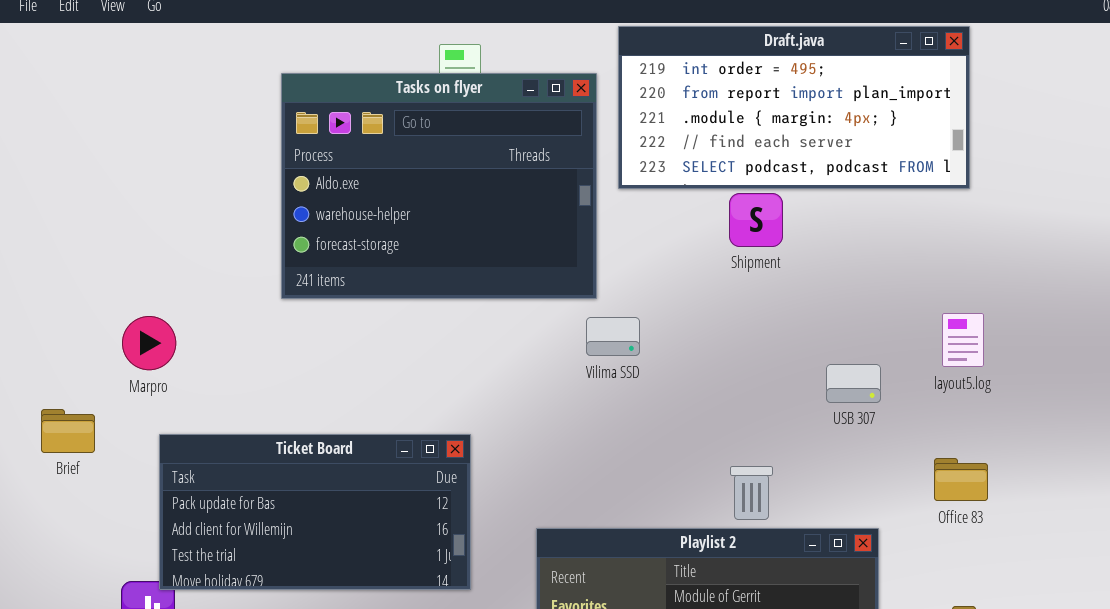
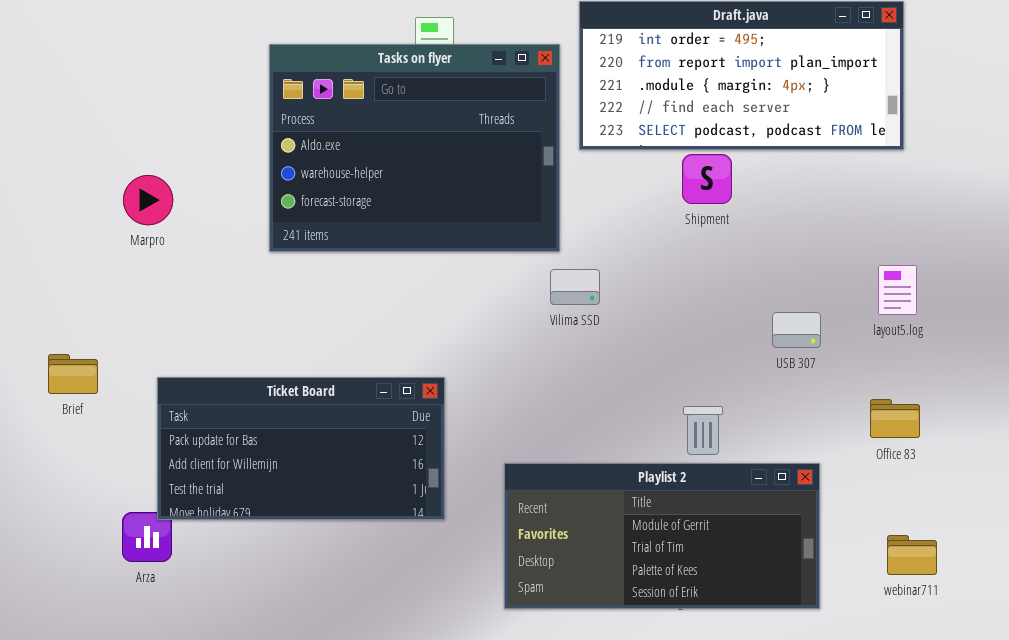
Marpro: [122,316,176,370] -> [123,175,173,225], moved

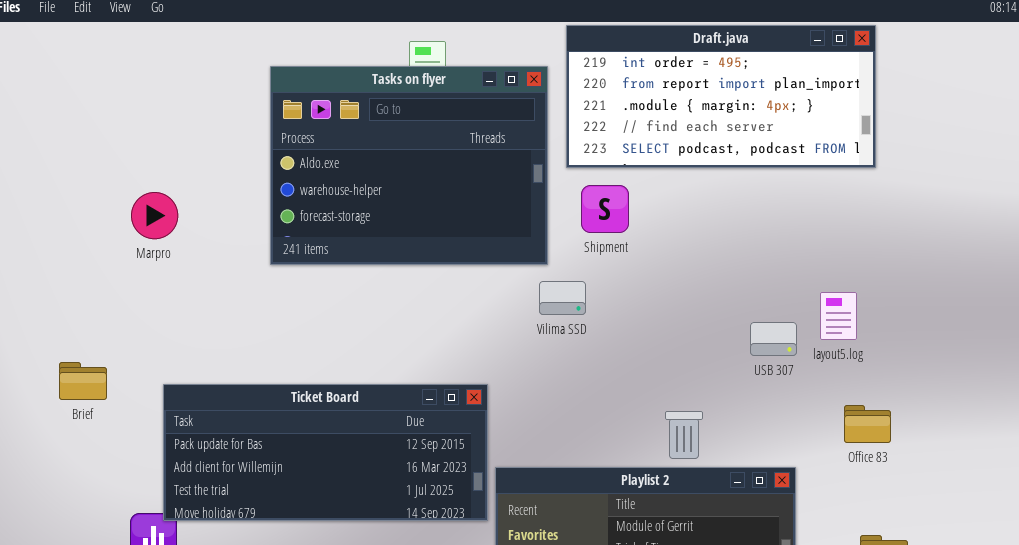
Shipment: [682,154,732,204] -> [581,185,629,233], moved
layout5.log: [878,265,917,315] -> [820,292,857,340], moved
Ticket Board: [157,377,445,520] -> [163,384,488,521], resized

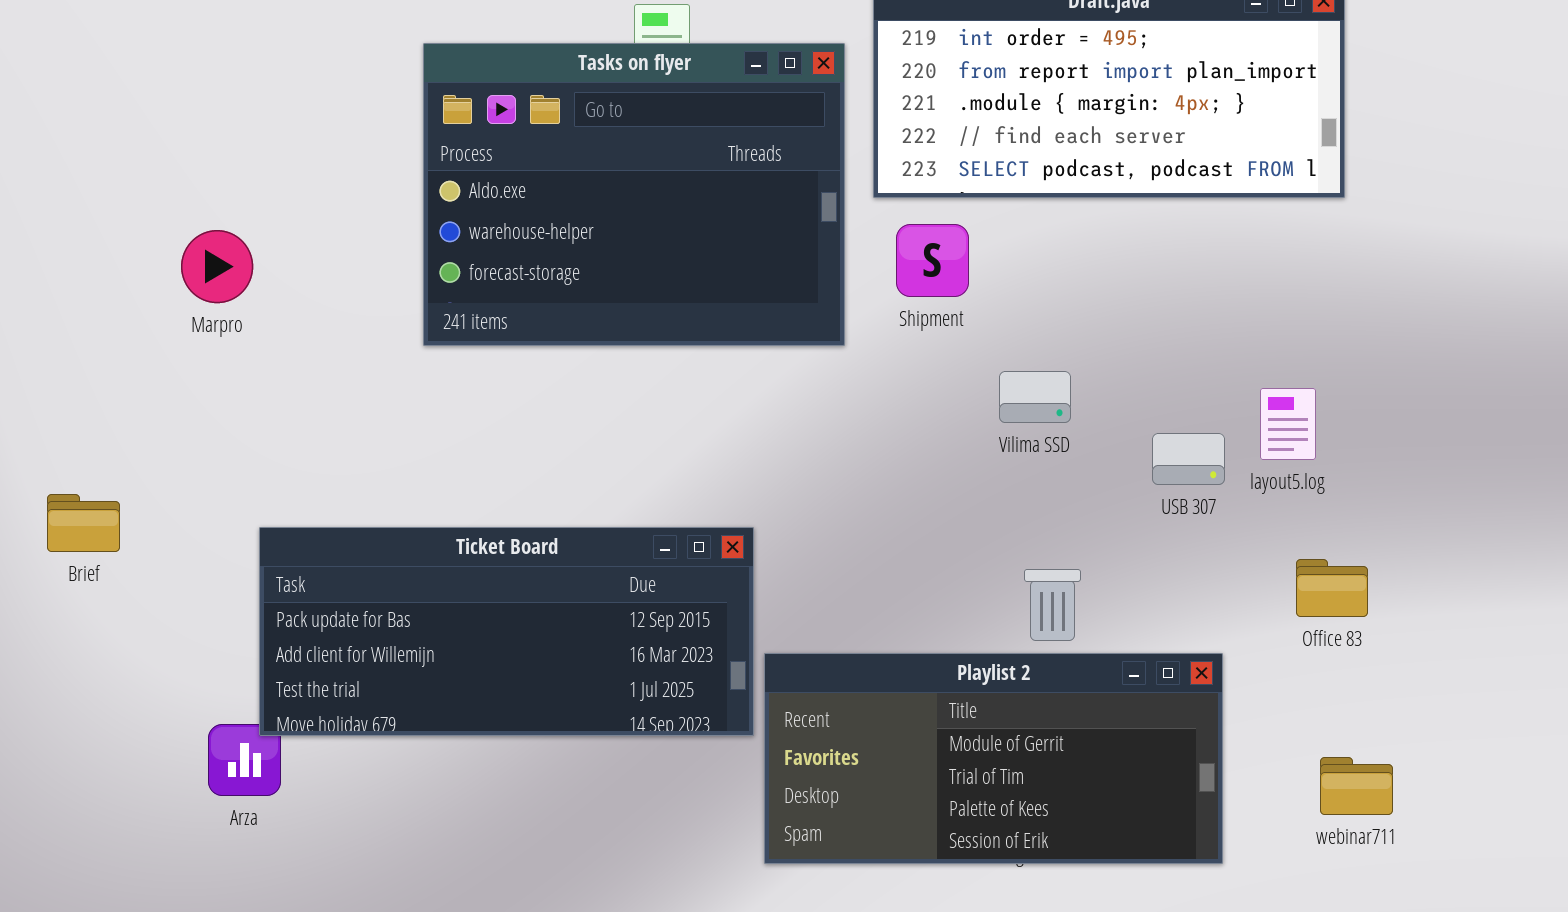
Marpro: [131,192,178,239] -> [181,230,253,303], moved
Vilima SSD: [539,281,586,315] -> [999,371,1071,423], moved
Brief: [59,362,107,400] -> [47,494,120,552], moved

